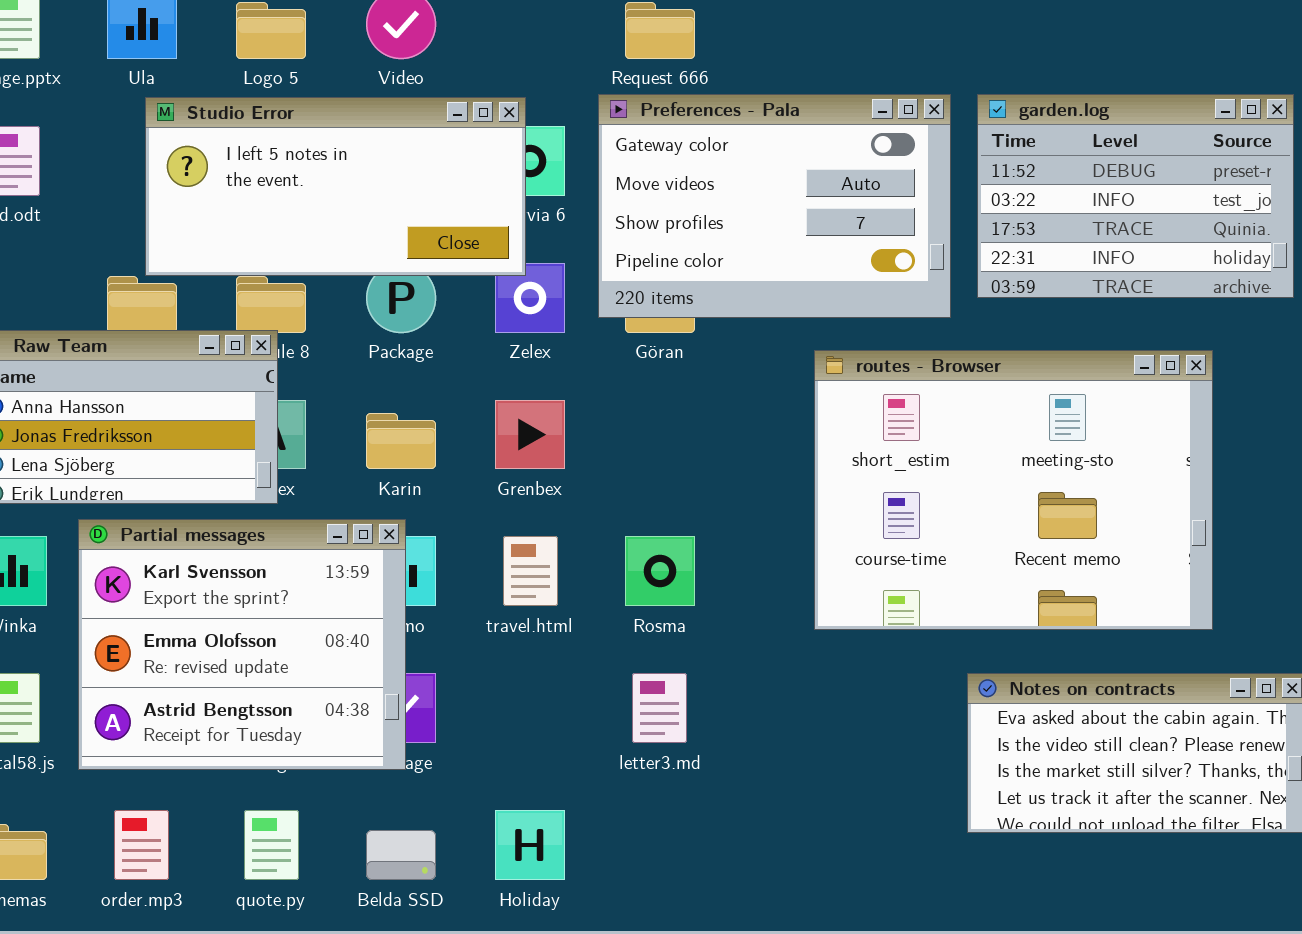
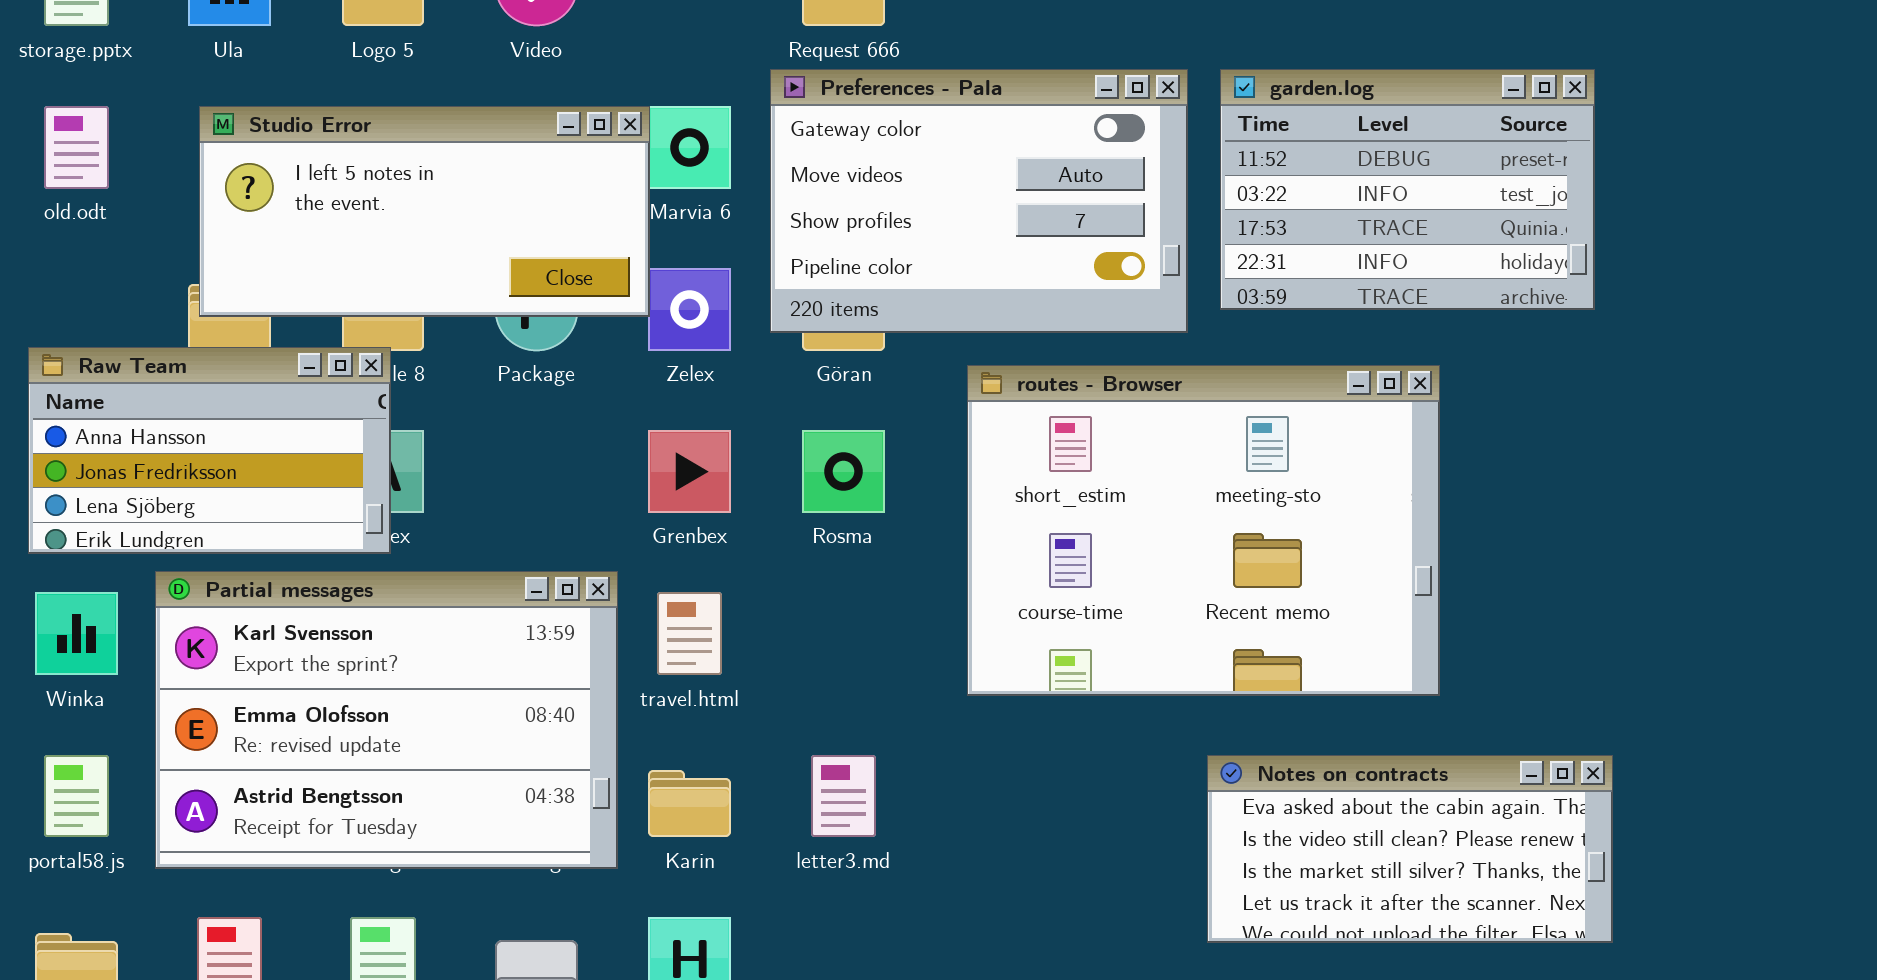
Studio Error: [145,97,526,276] -> [199,106,650,317], moved
routes - Browser: [814,350,1213,630] -> [967,365,1440,696], moved
Karin: [366,413,436,469] -> [648,770,731,837], moved
Partial messages: [78,519,406,770] -> [155,571,618,869], resized
Rosma: [625,536,695,606] -> [802,430,885,513], moved

